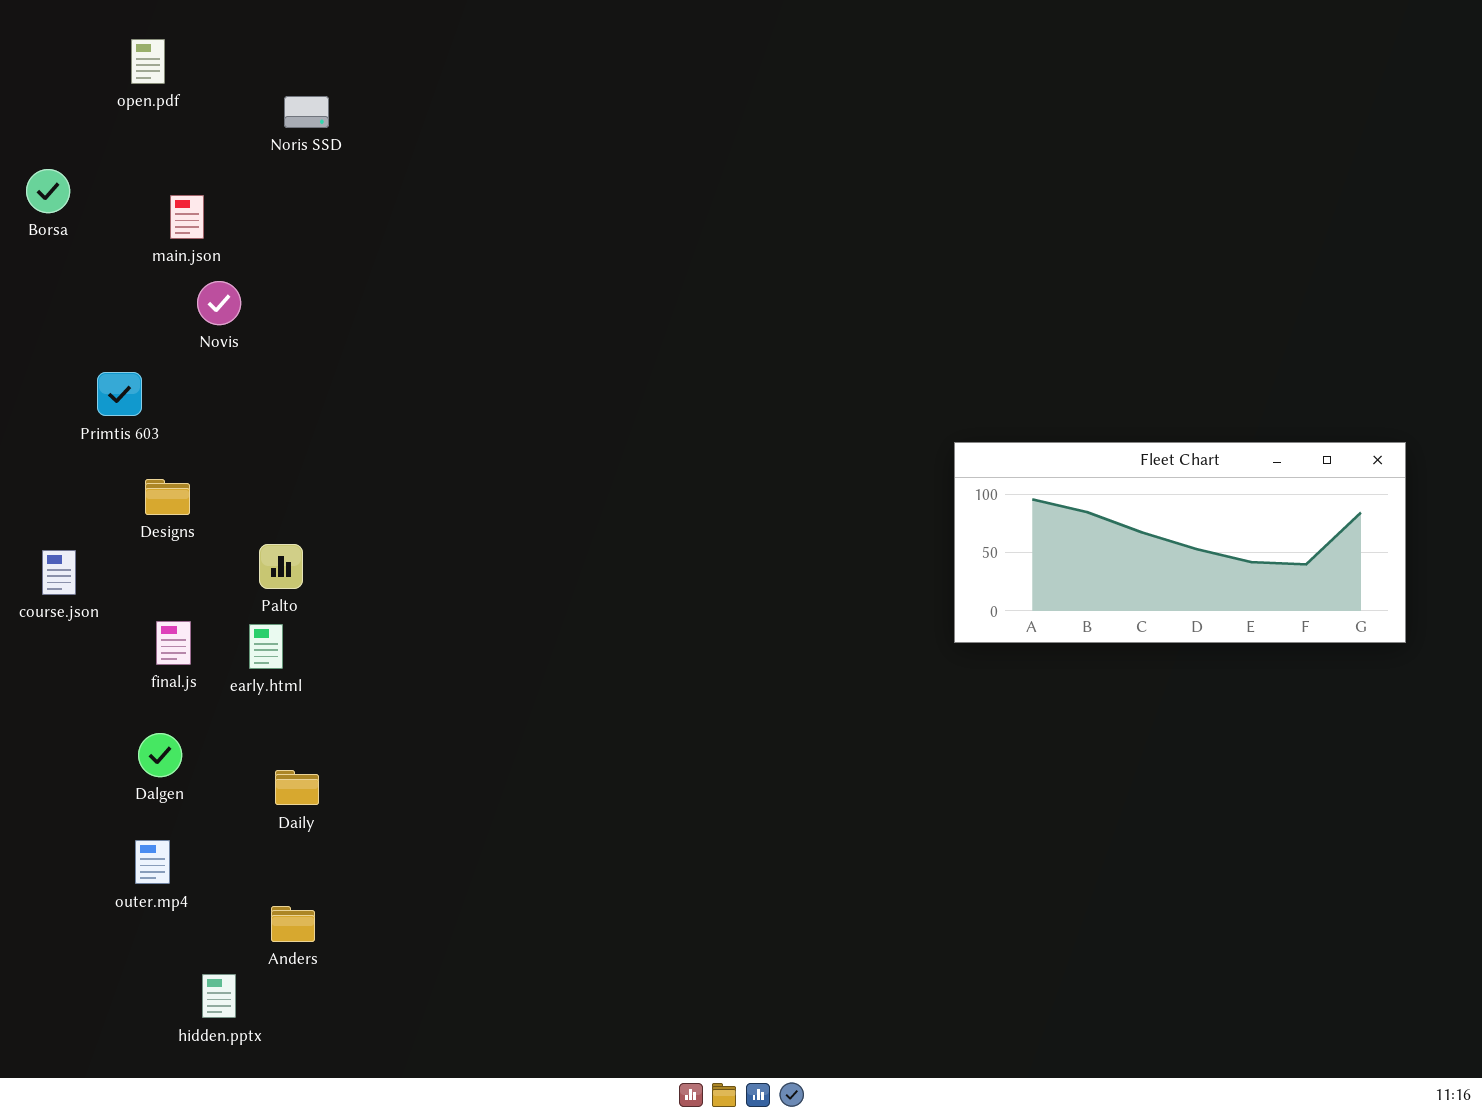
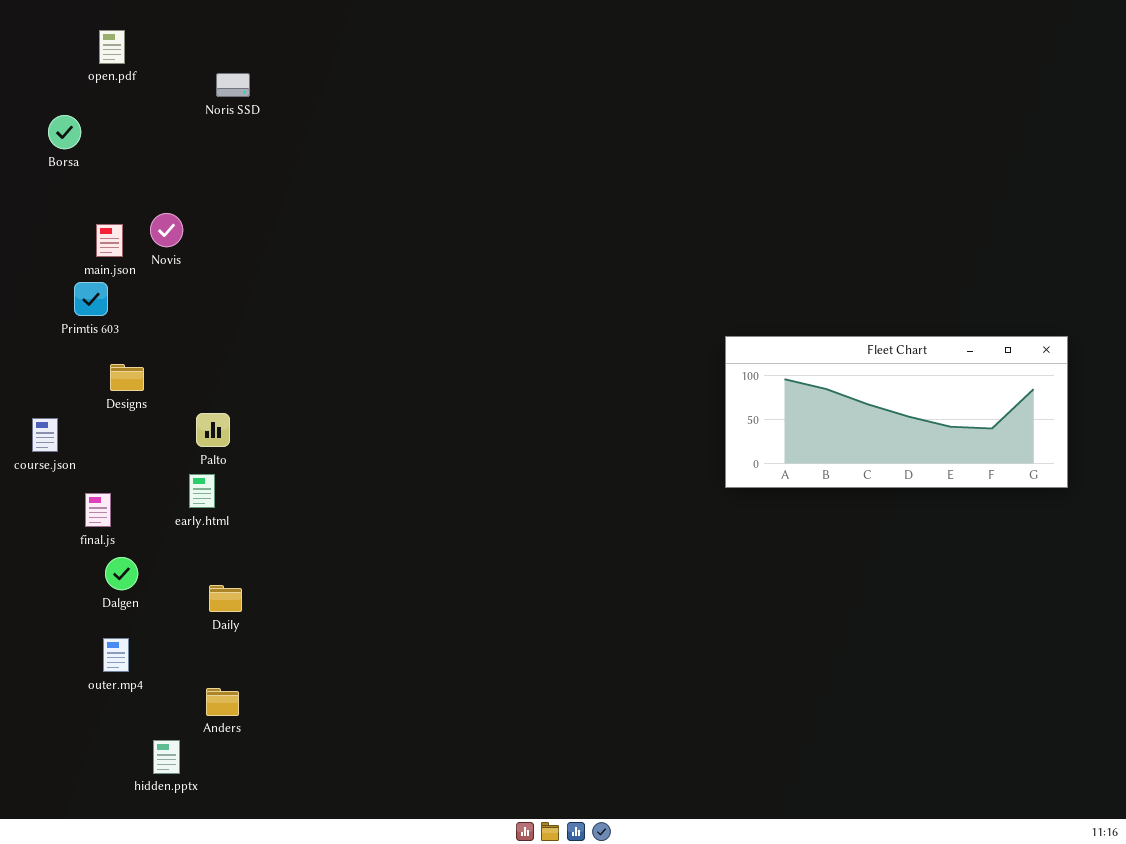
Borsa: [26,169,70,213] -> [48,115,81,149], moved
main.json: [170,195,204,239] -> [96,224,123,257], moved
final.js: [156,621,191,665] -> [85,493,111,527], moved

